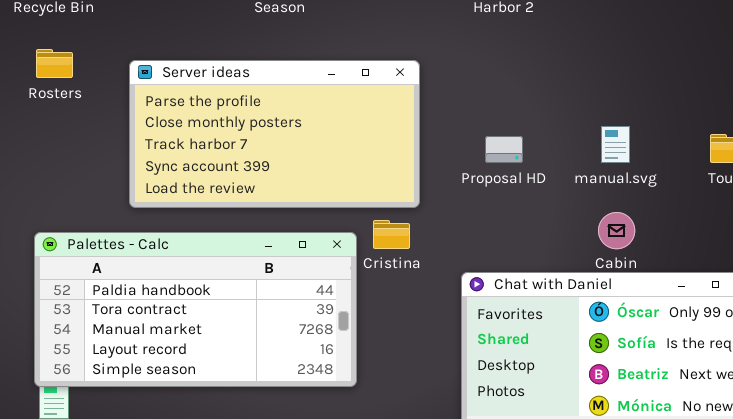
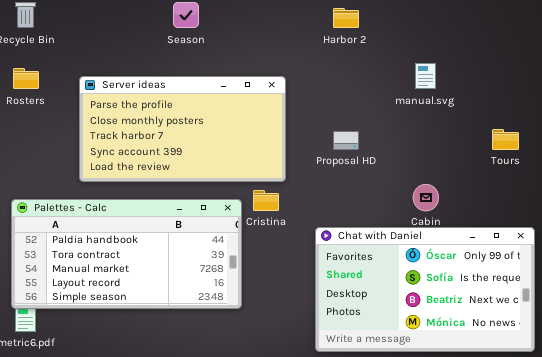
manual.svg: [601,126,630,163] -> [415,63,436,89], moved

